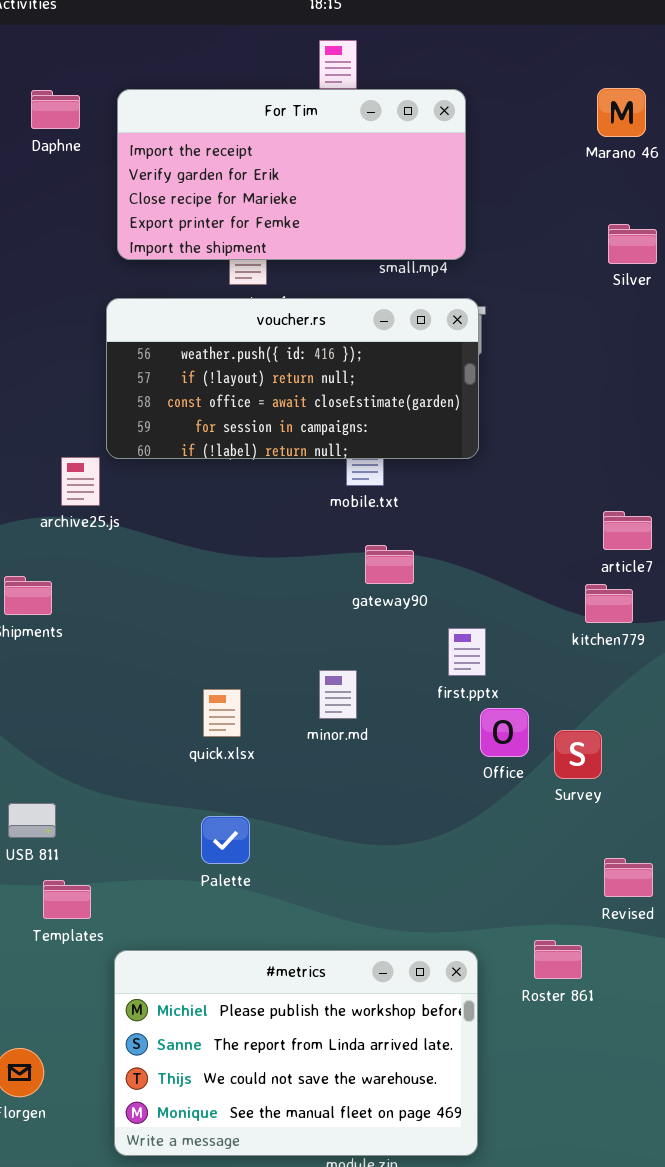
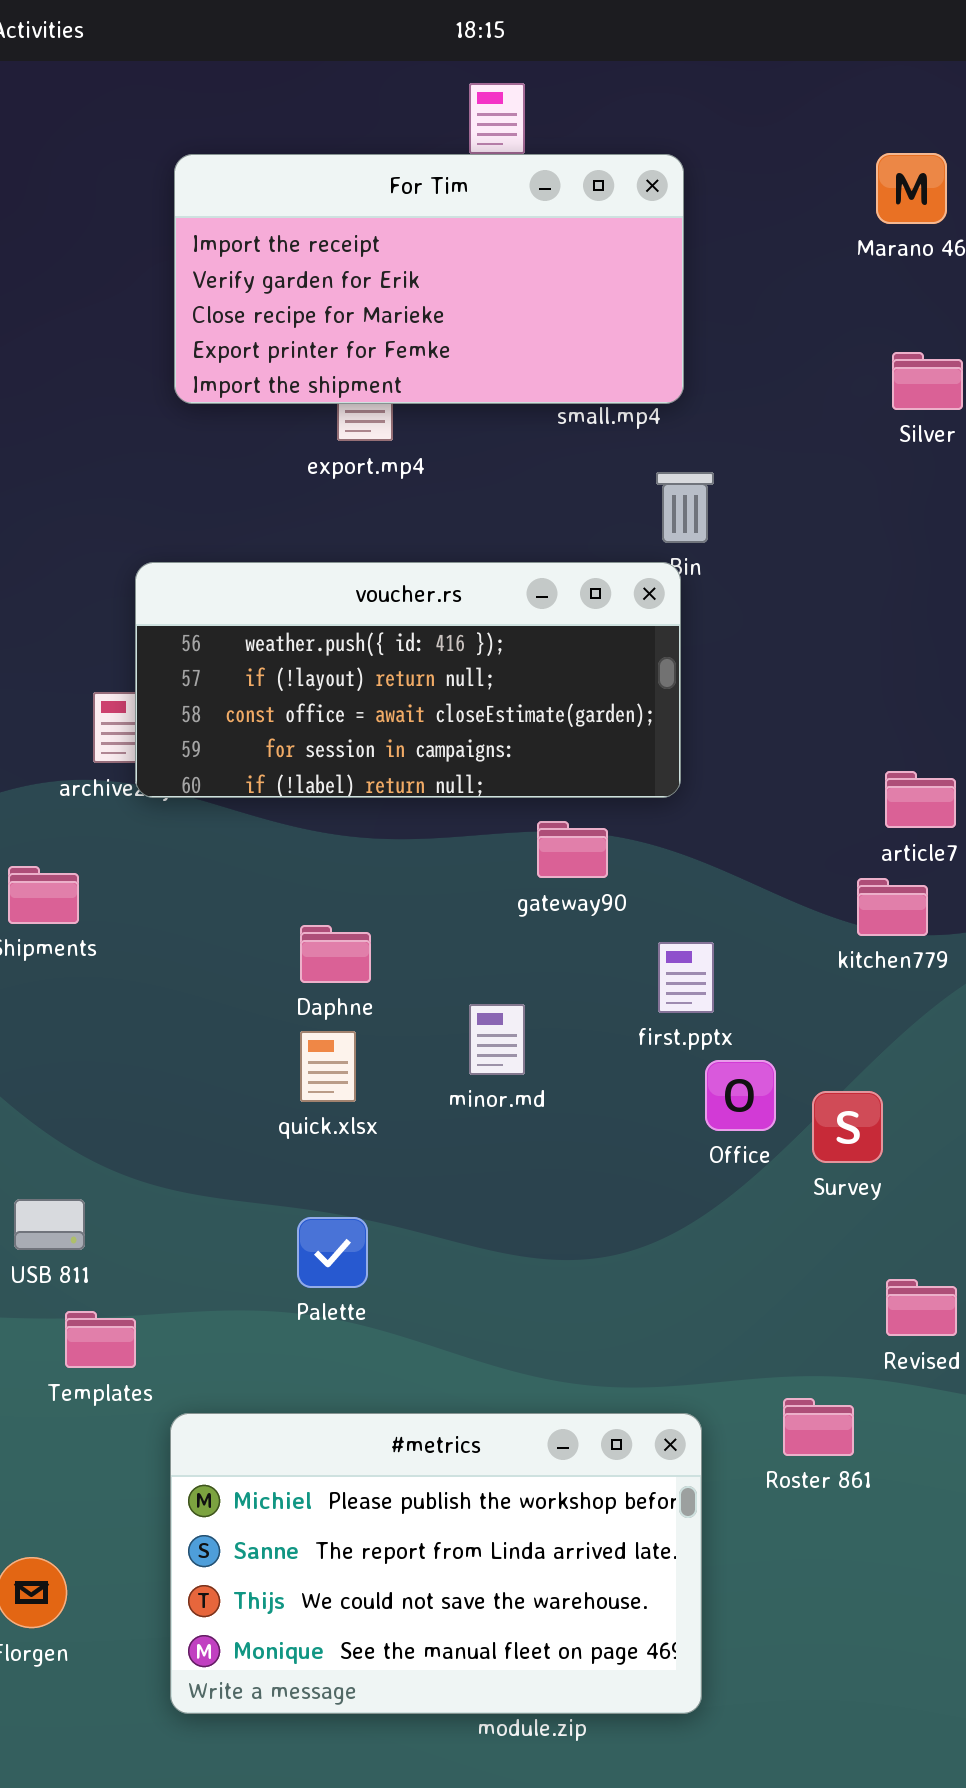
Daphne: [31,90,80,129] -> [300,925,371,983], moved
voucher.rs: [106,298,479,459] -> [135,562,681,798], moved

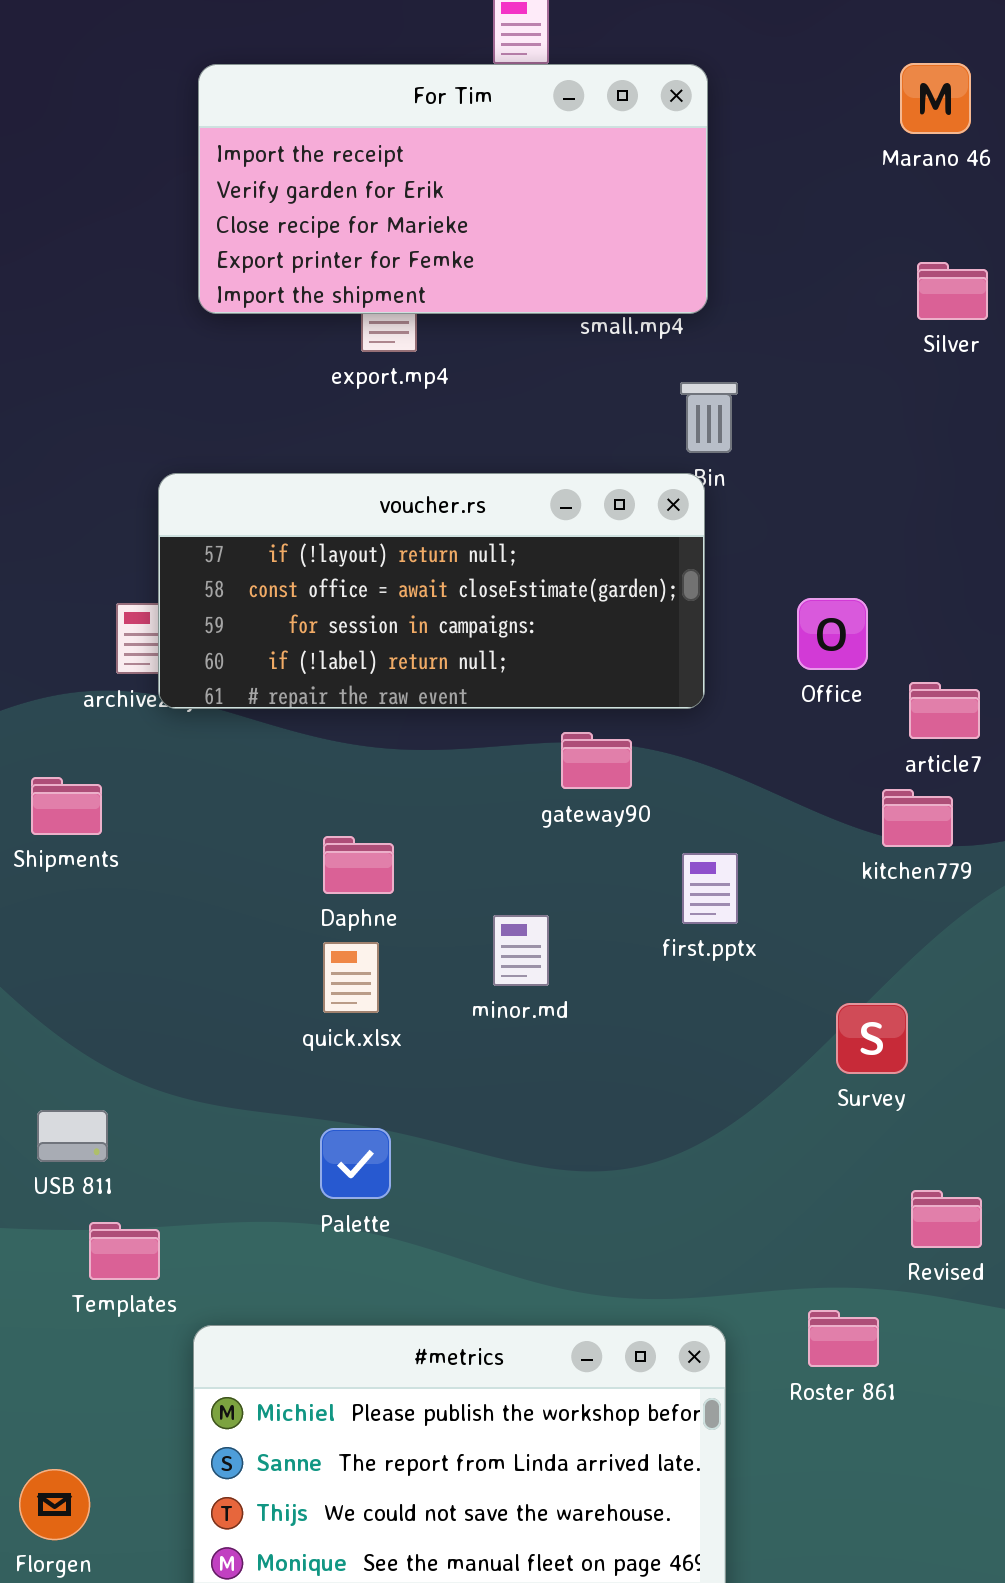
voucher.rs: [135,562,681,798] -> [158,473,705,709], scrolled down 1 row
Office: [705,1060,776,1131] -> [797,598,868,670], moved

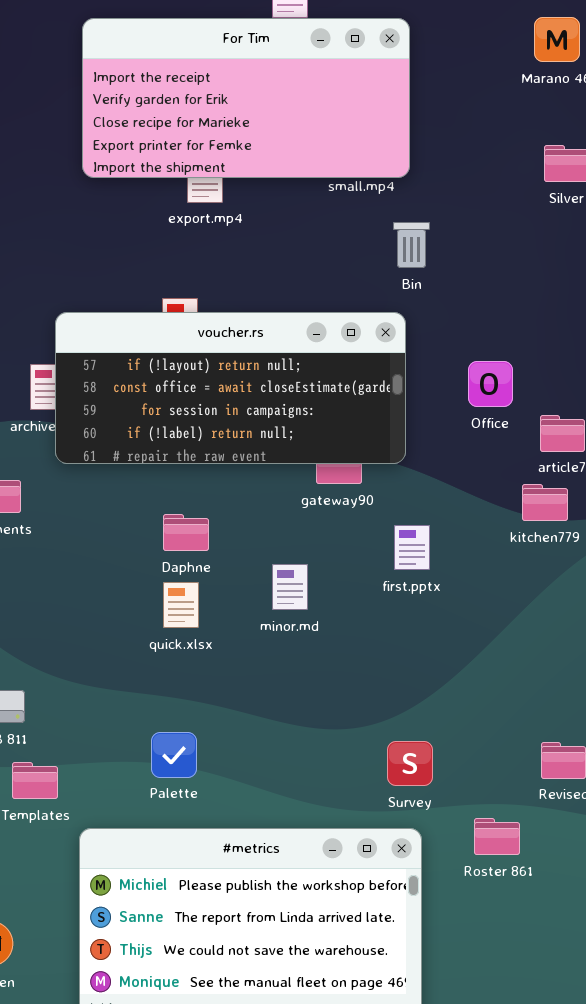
voucher.rs: [158,473,705,709] -> [55,312,406,464], moved
Survey: [836,1003,908,1074] -> [387,741,433,786], moved
Palette: [320,1128,391,1199] -> [151,732,197,778], moved

